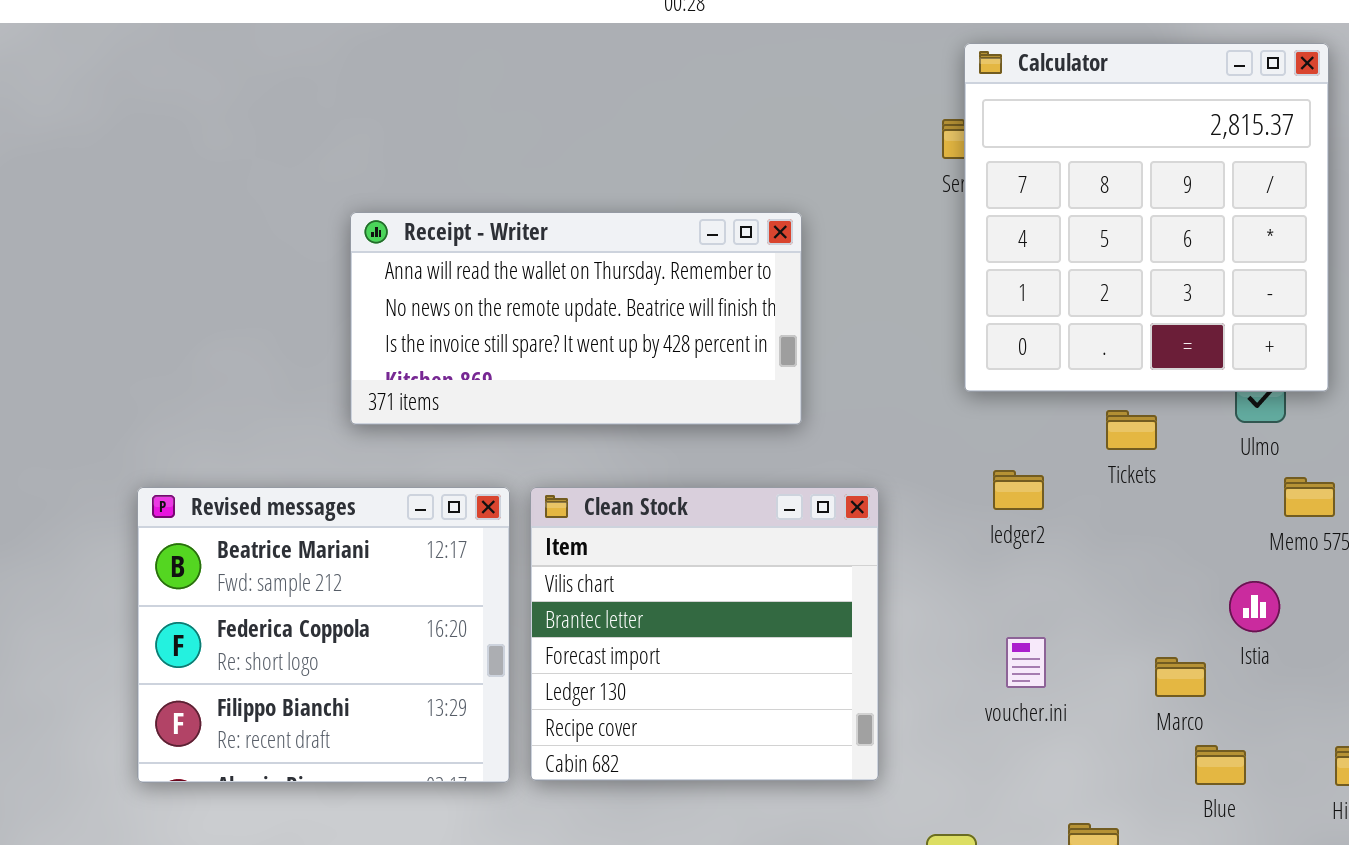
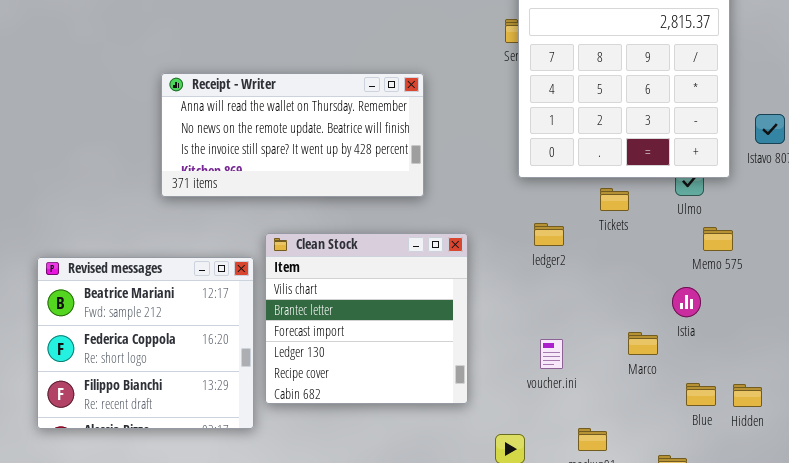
Revised messages: [137,487,510,783] -> [37,257,254,429], moved
voucher.ini: [1006,637,1046,688] -> [540,339,563,369], moved
Blue: [1195,745,1246,785] -> [686,383,716,406], moved

